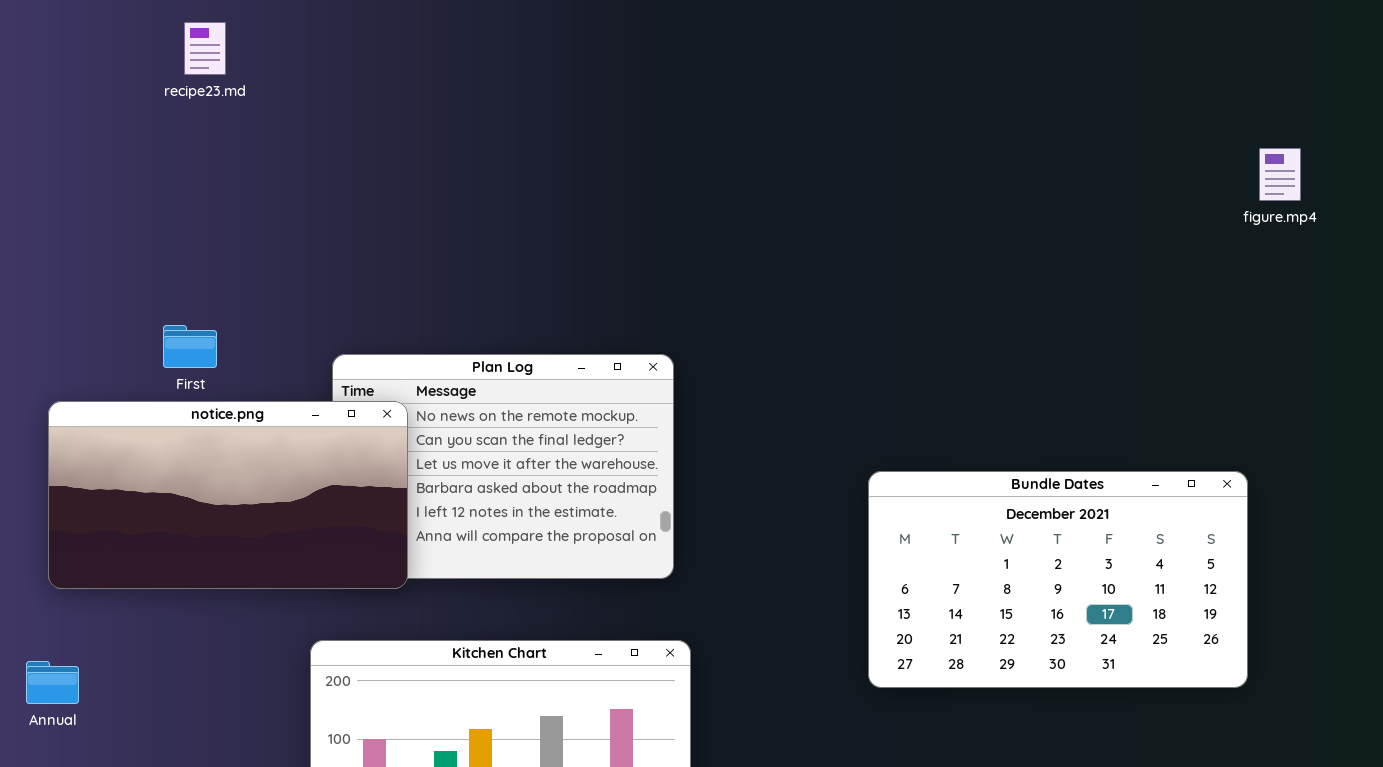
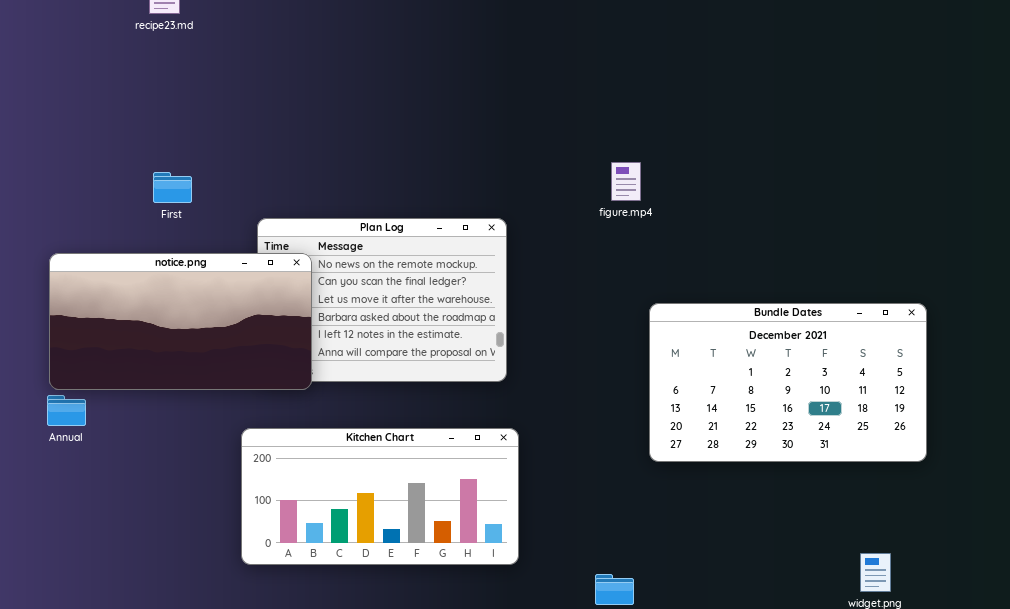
figure.mp4: [1259,148,1301,201] -> [611,162,641,201], moved
First: [163,325,217,368] -> [153,172,192,203], moved
Annual: [26,661,79,704] -> [47,395,86,426], moved

